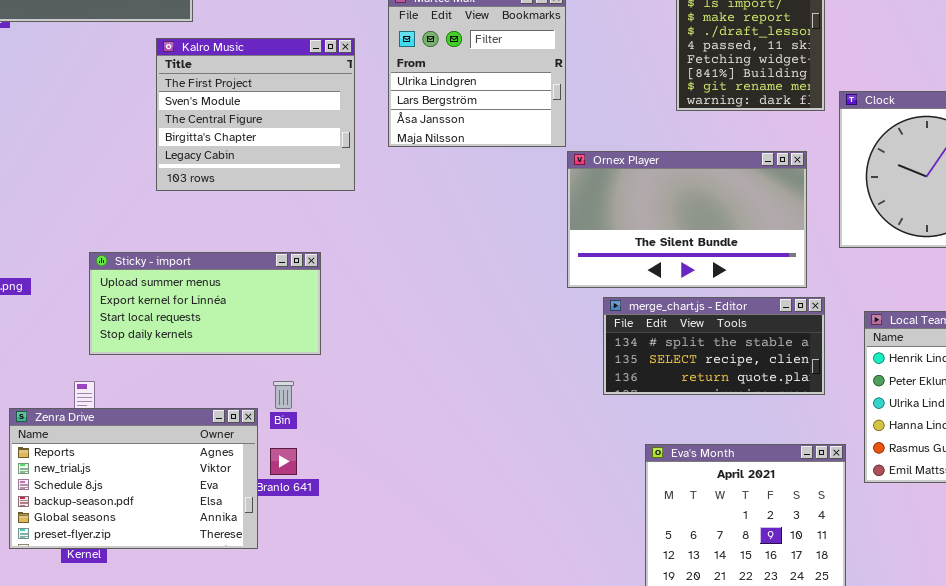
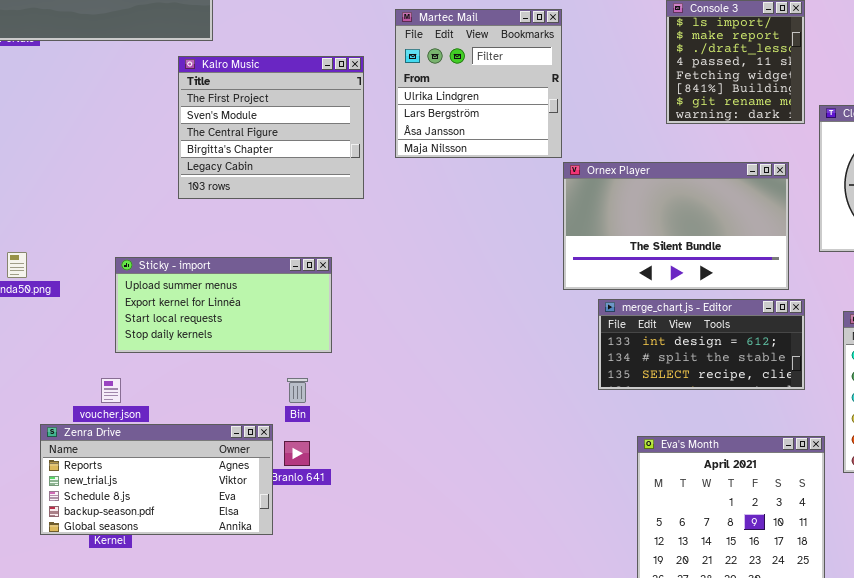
merge_chart.js - Editor: [603,297,825,395] -> [598,299,805,390], scrolled up 1 row
Zenra Drive: [9,408,258,549] -> [40,424,273,535], resized

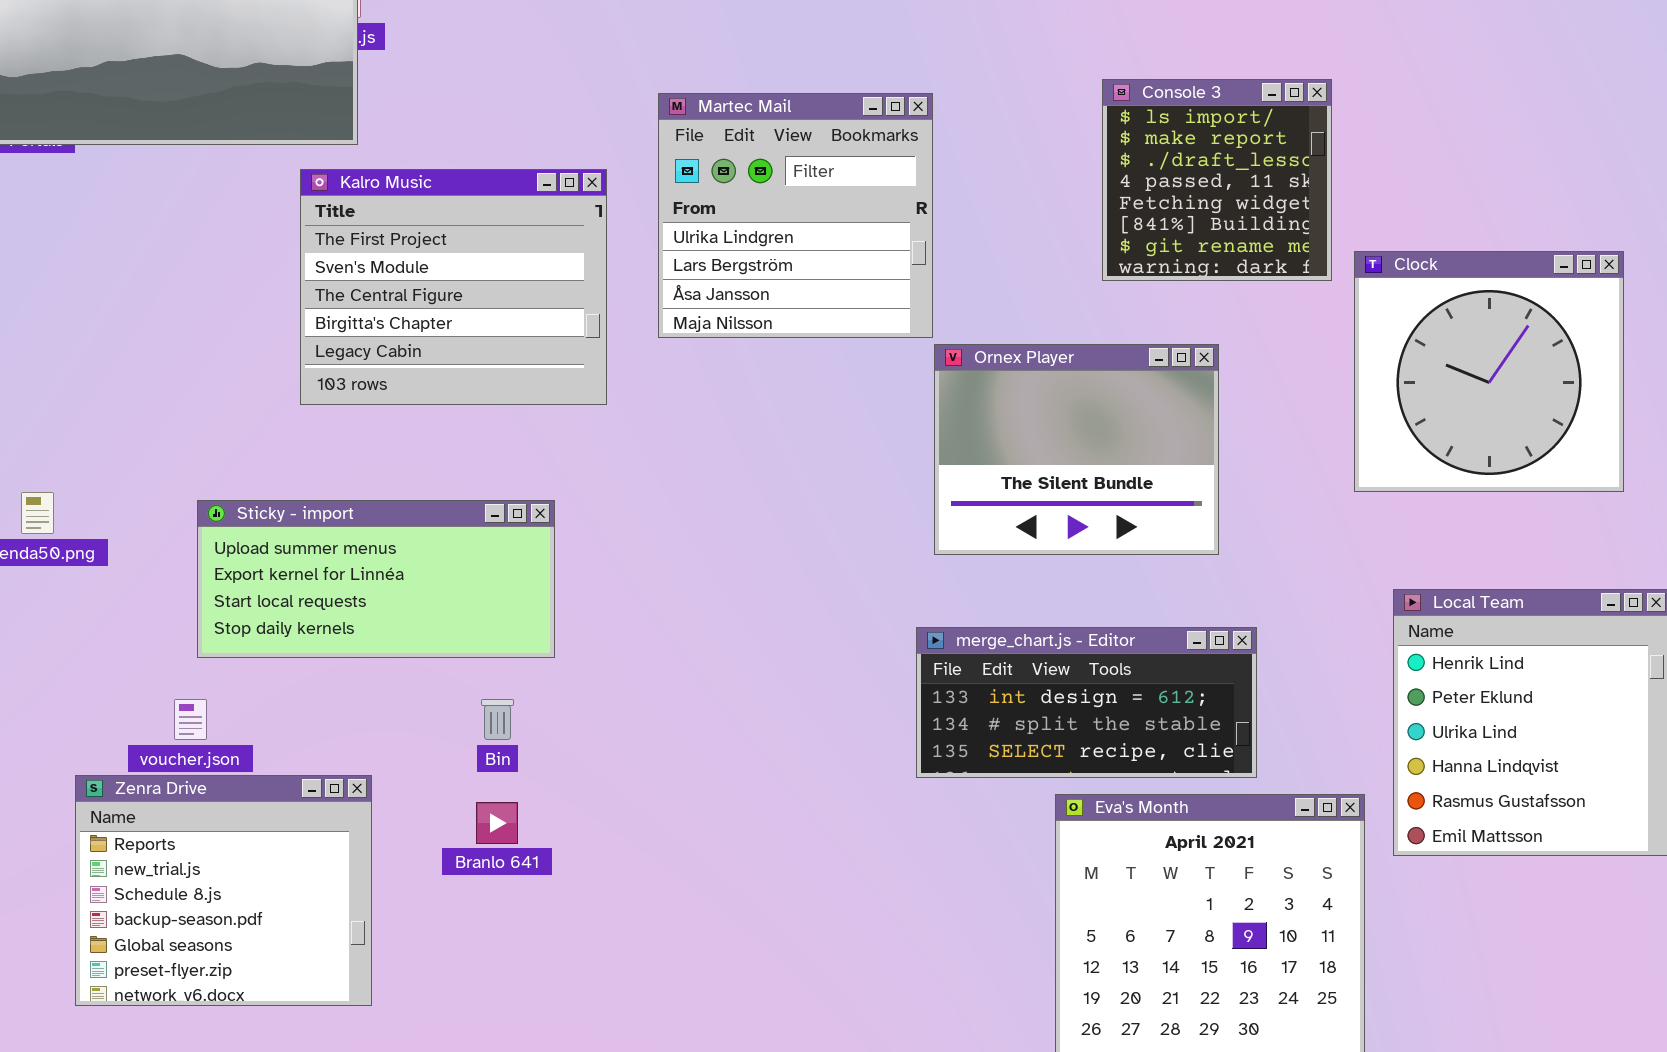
Ornex Player: [563,162,789,290] -> [934,344,1219,555], resized
merge_chart.js - Editor: [598,299,805,390] -> [916,627,1257,778], moved
Zenra Drive: [40,424,273,535] -> [75,775,372,1006], resized

